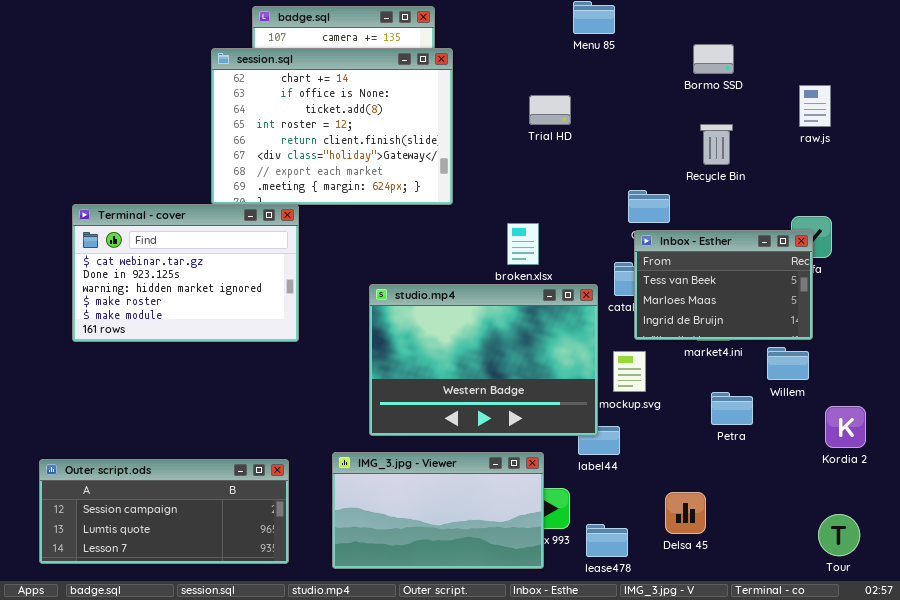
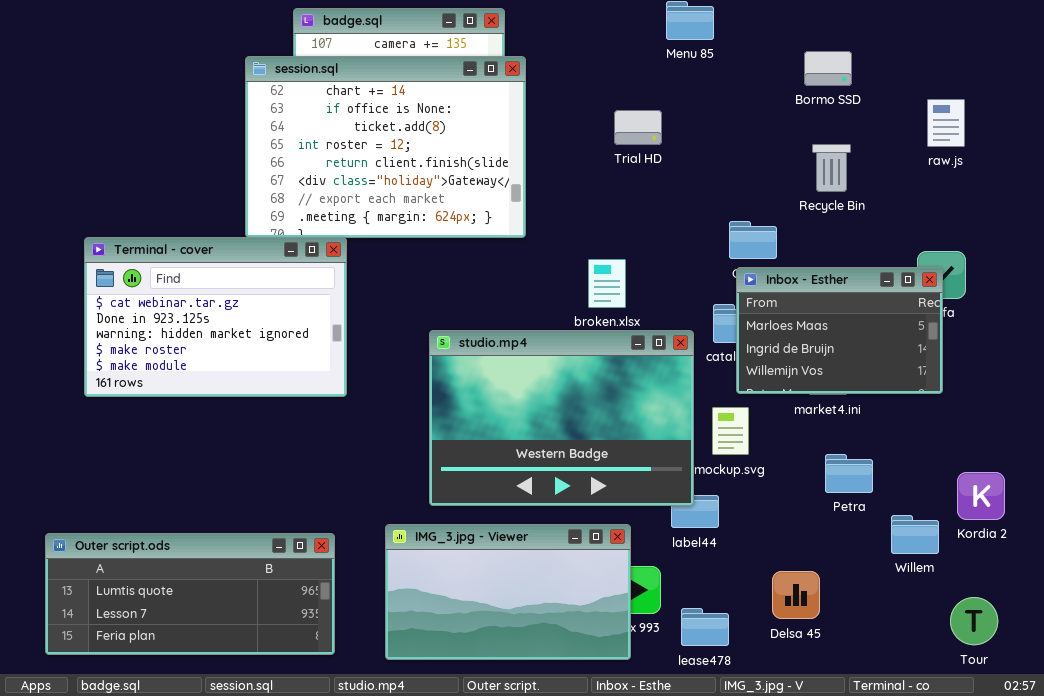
Inbox - Esther: [634,230,813,340] -> [736,267,943,394], scrolled down 1 row
Willem: [767,347,809,380] -> [891,515,939,554], moved
Outer script.ods: [39,459,289,564] -> [45,533,335,655], scrolled down 1 row

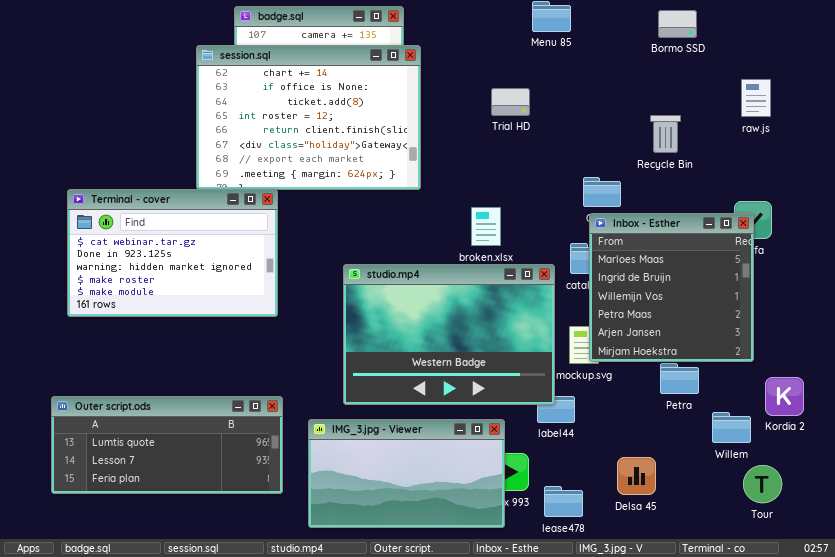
Bormo SSD: [804,51,852,86] -> [658,10,697,38], moved
Inbox - Esther: [736,267,943,394] -> [589,213,754,362], resized
Outer script.ods: [45,533,335,655] -> [51,396,283,494], moved
Tour: [950,597,998,645] -> [743,465,782,503], moved

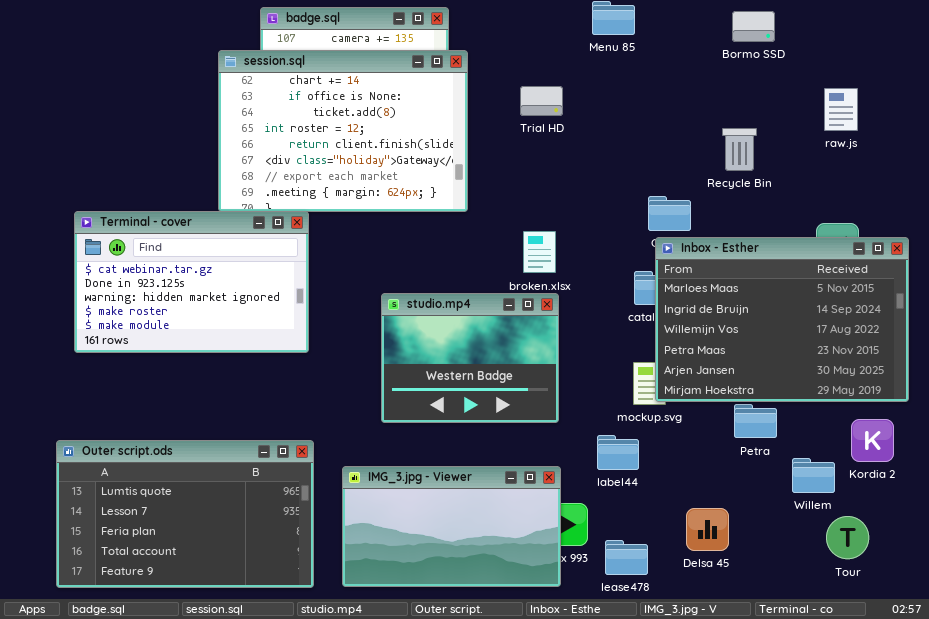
Trial HD: [491,88,530,116] -> [520,86,563,116], moved
Inbox - Esther: [589,213,754,362] -> [655,237,909,402], resized
studio.mp4: [343,264,555,405] -> [381,293,559,423], resized
Outer script.ods: [51,396,283,494] -> [56,440,314,588], resized

